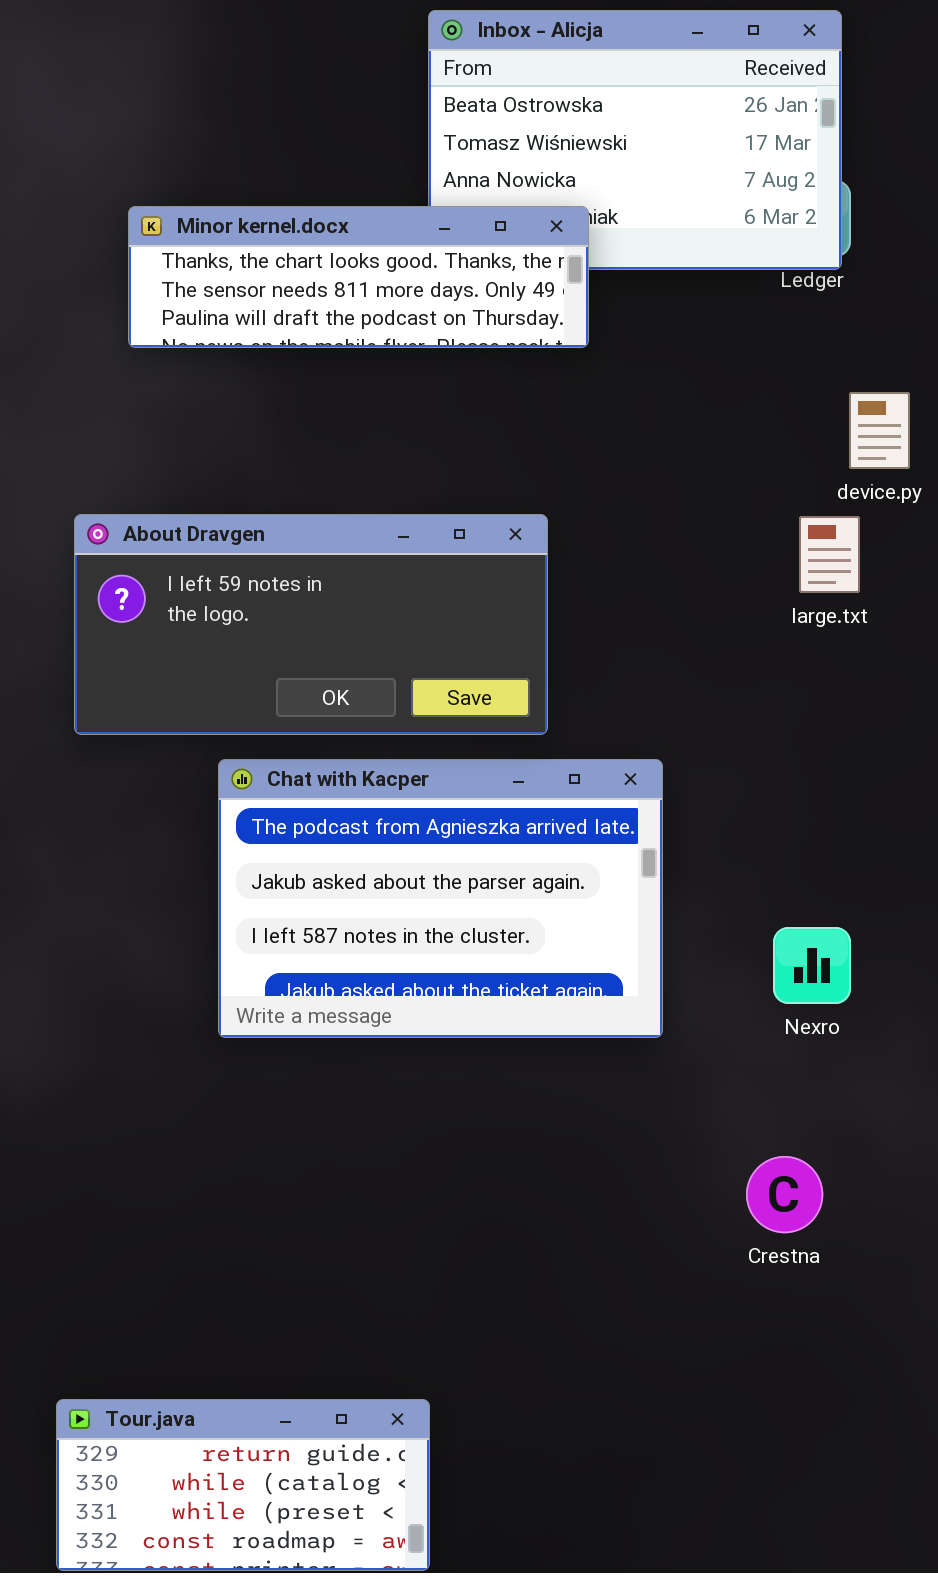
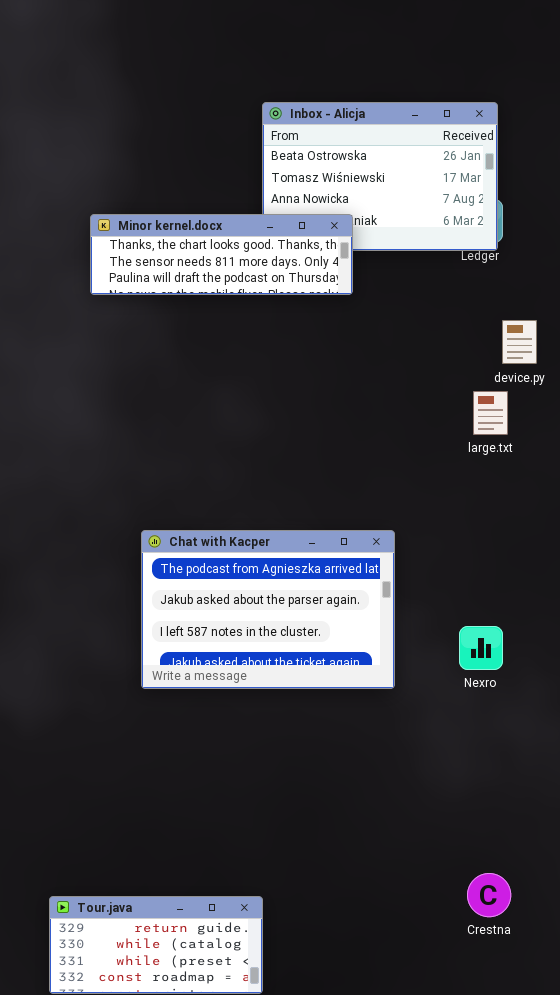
About Dravgen: [74,514,548,735] -> none, closed
Crestna: [746,1156,823,1233] -> [467,873,511,917], moved

